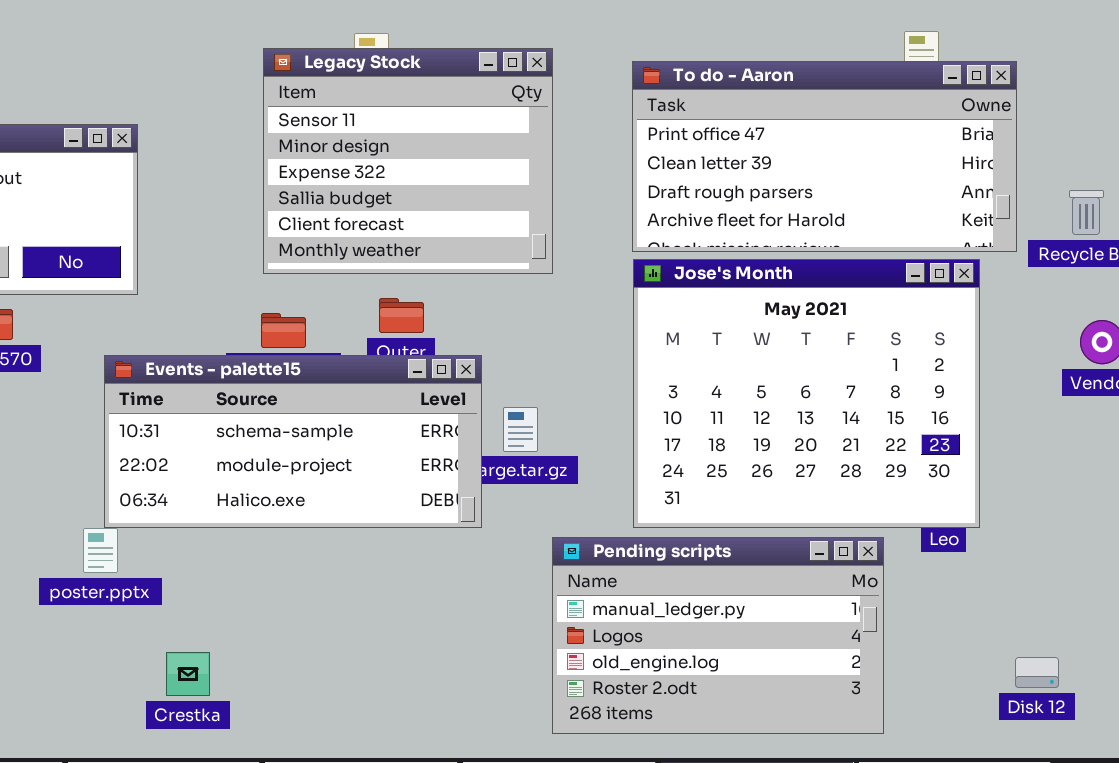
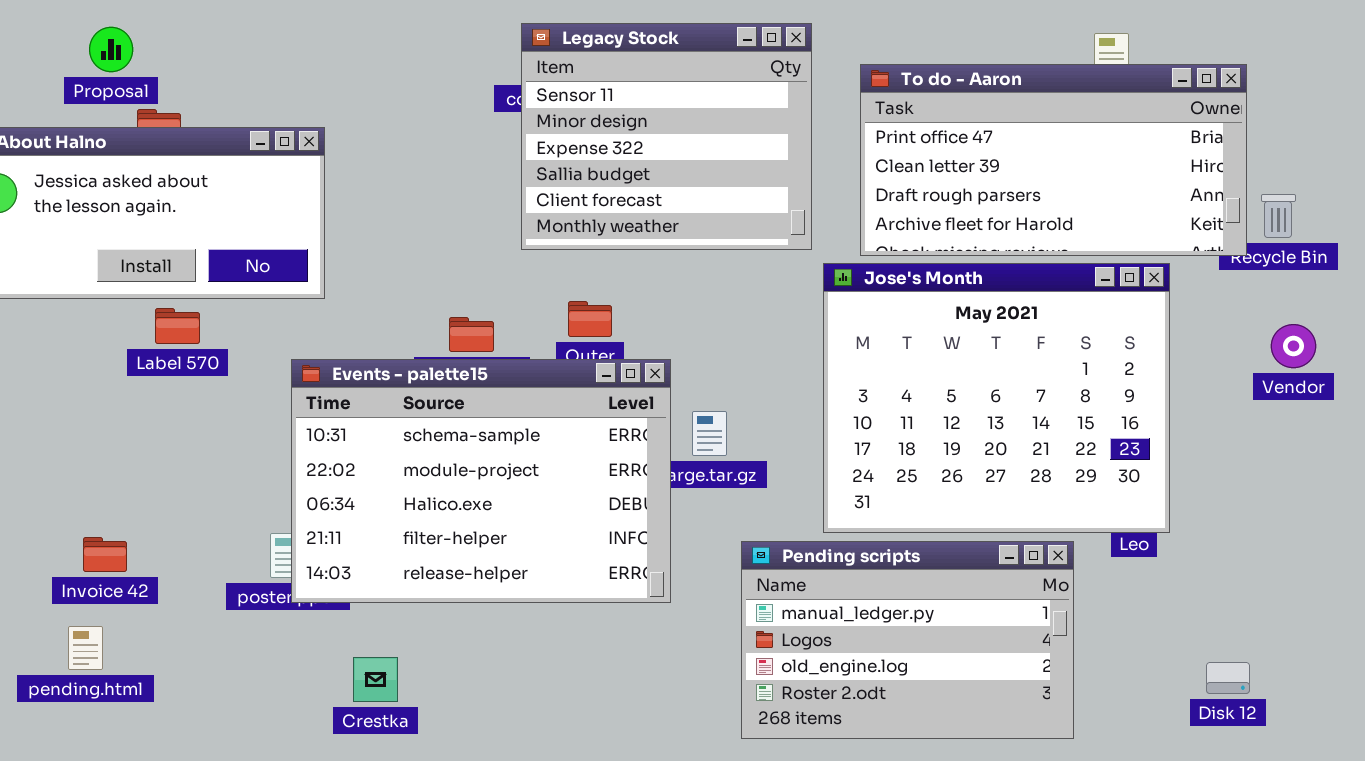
Legacy Stock: [263,48,553,274] -> [521,23,812,250], moved
To do - Aaron: [632,61,1017,252] -> [860,64,1247,256], moved
Events - palette15: [104,355,482,528] -> [291,359,671,603], resized

